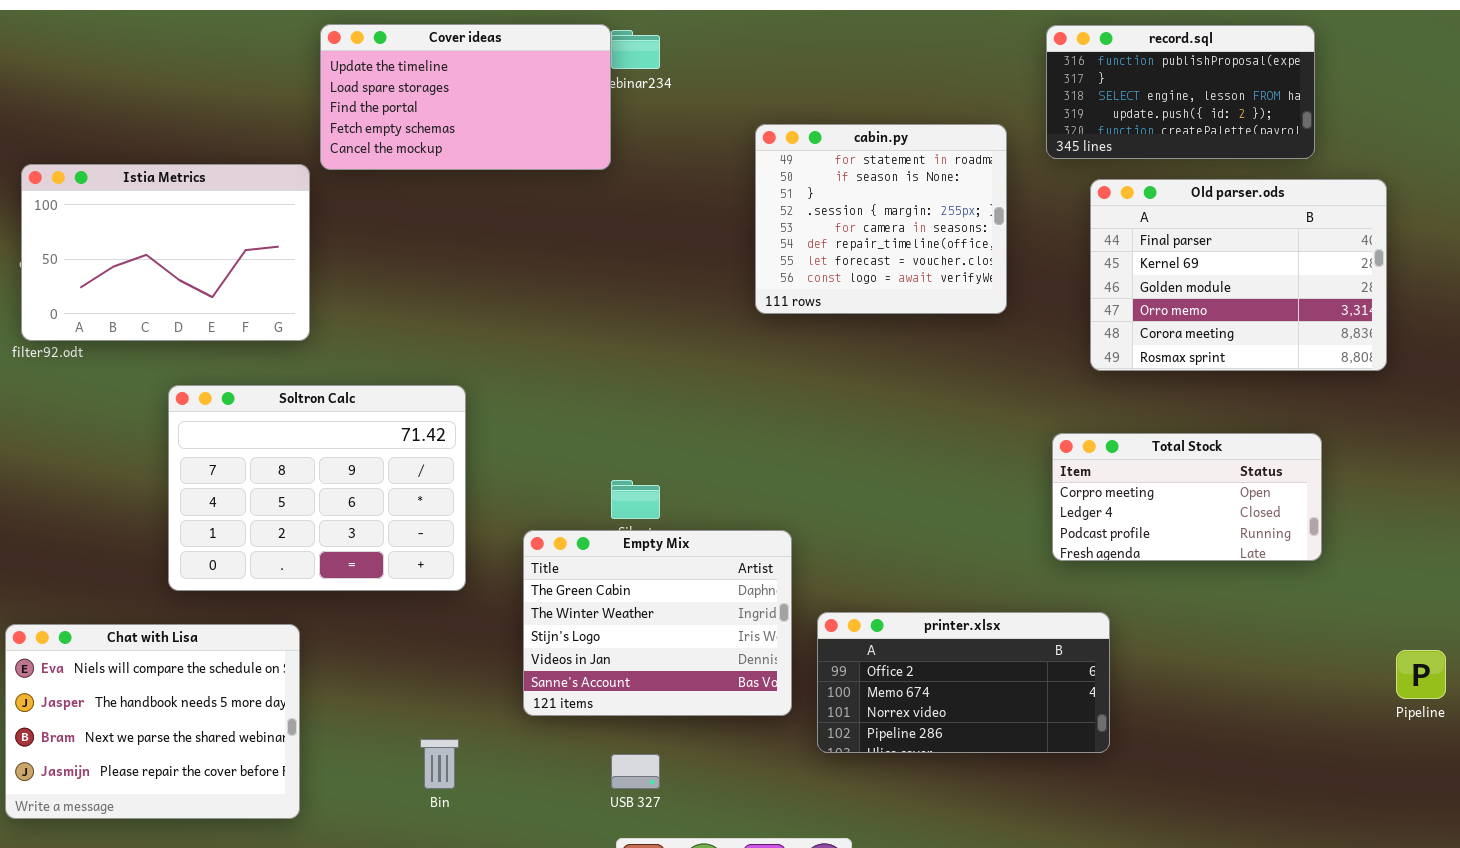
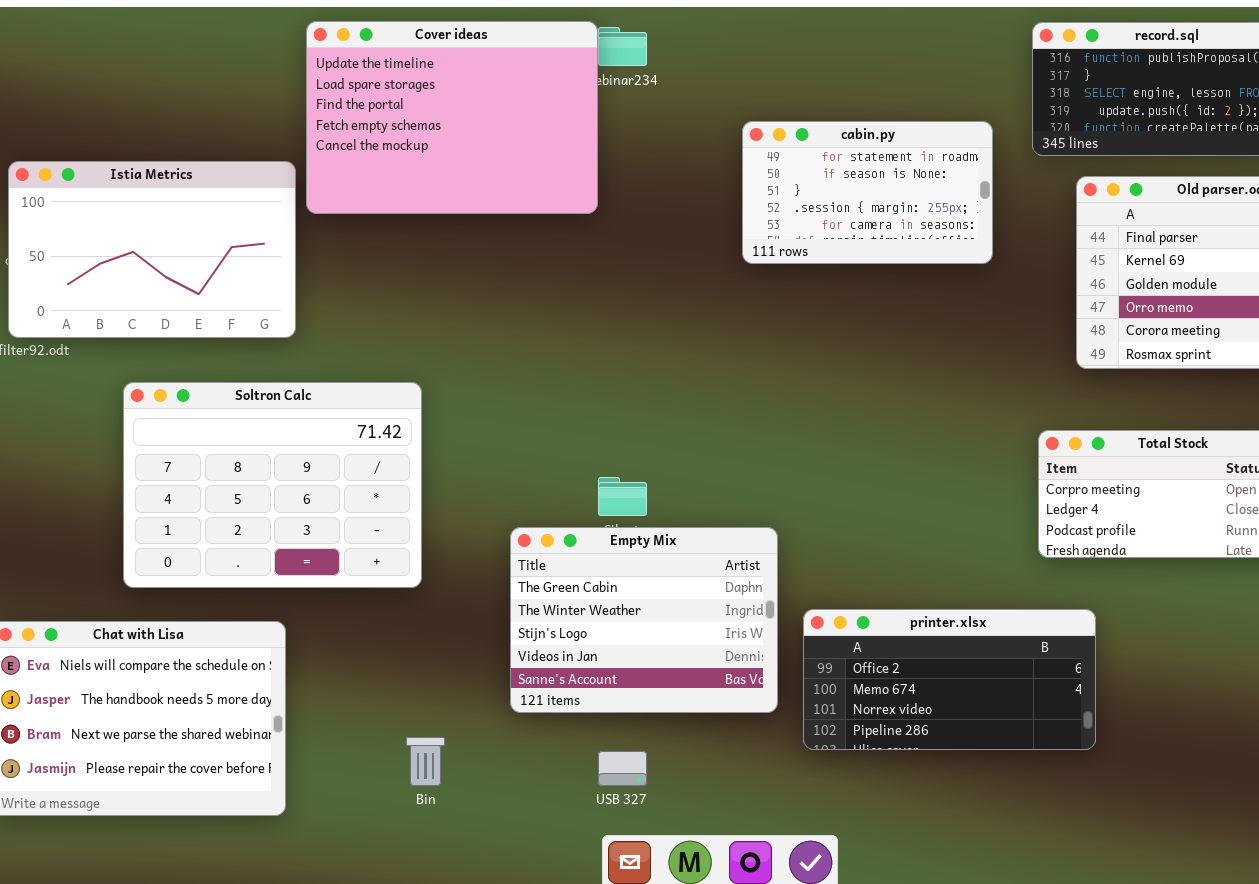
Cover ideas: [320,24,611,170] -> [306,21,598,214], resized
cabin.py: [755,124,1007,314] -> [742,121,993,264], resized
Soltron Calc: [168,385,466,591] -> [123,382,422,588], moved

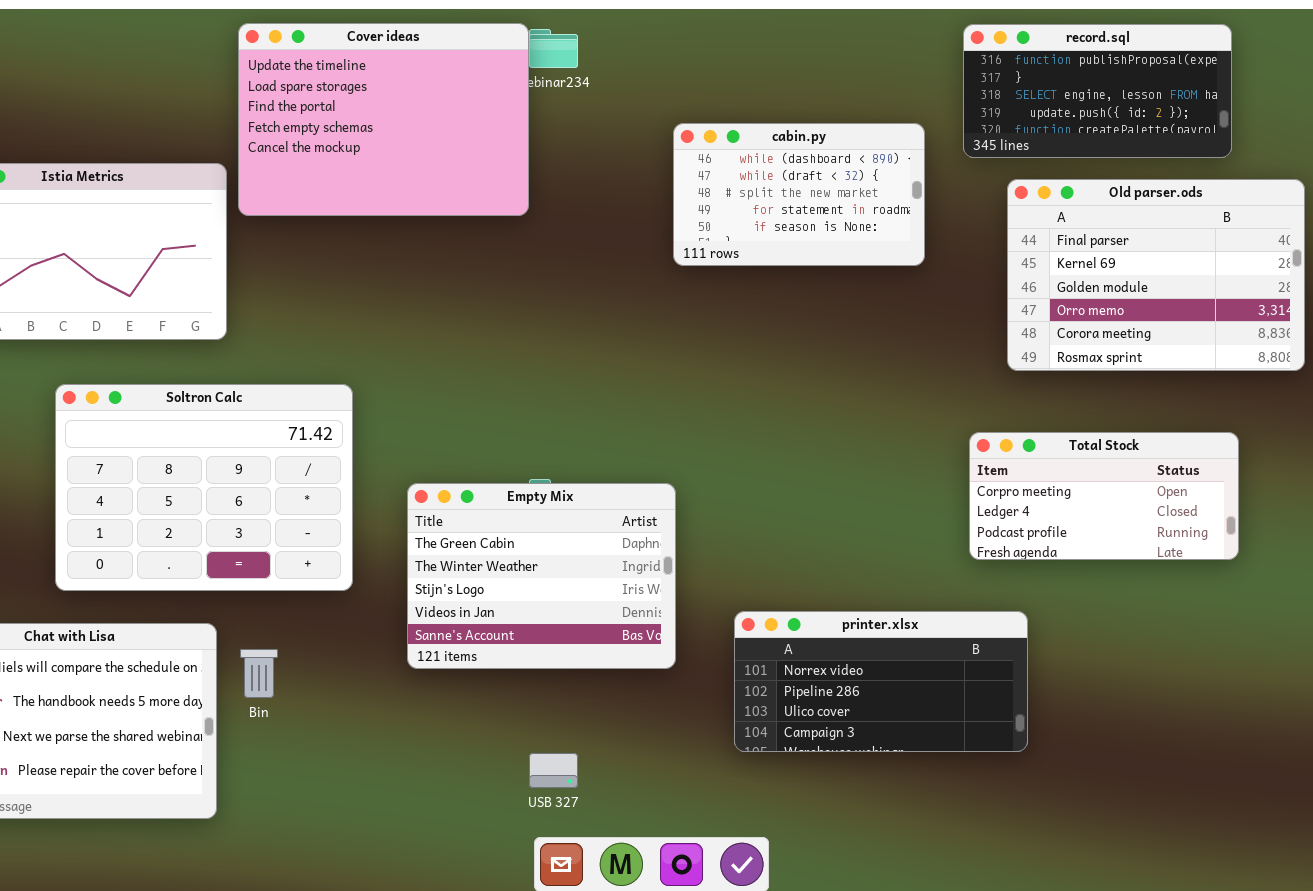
cabin.py: [742,121,993,264] -> [673,123,925,266], scrolled up 3 rows
Empty Mix: [510,527,778,713] -> [407,483,676,669], moved
printer.xlsx: [803,609,1096,750] -> [734,611,1028,752], scrolled down 2 rows
Bin: [406,737,445,786] -> [240,649,278,698], moved

